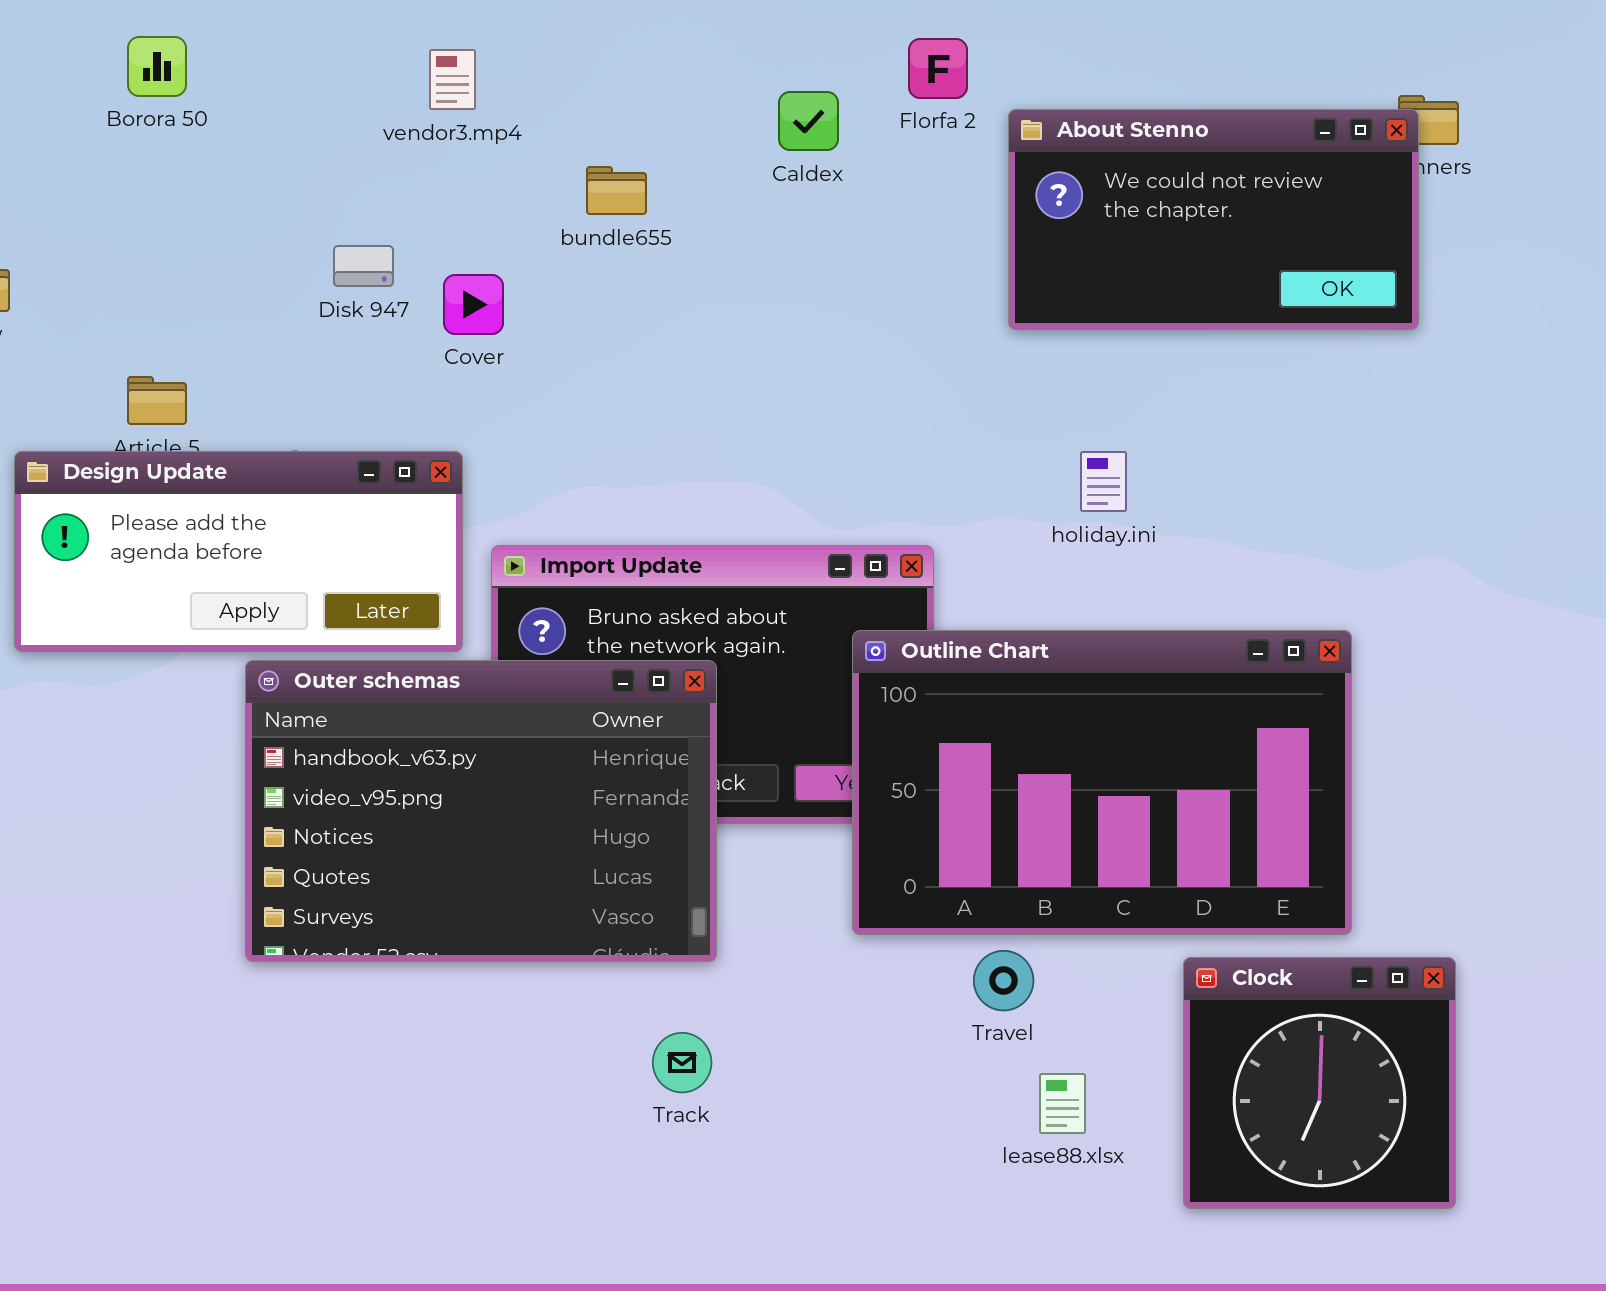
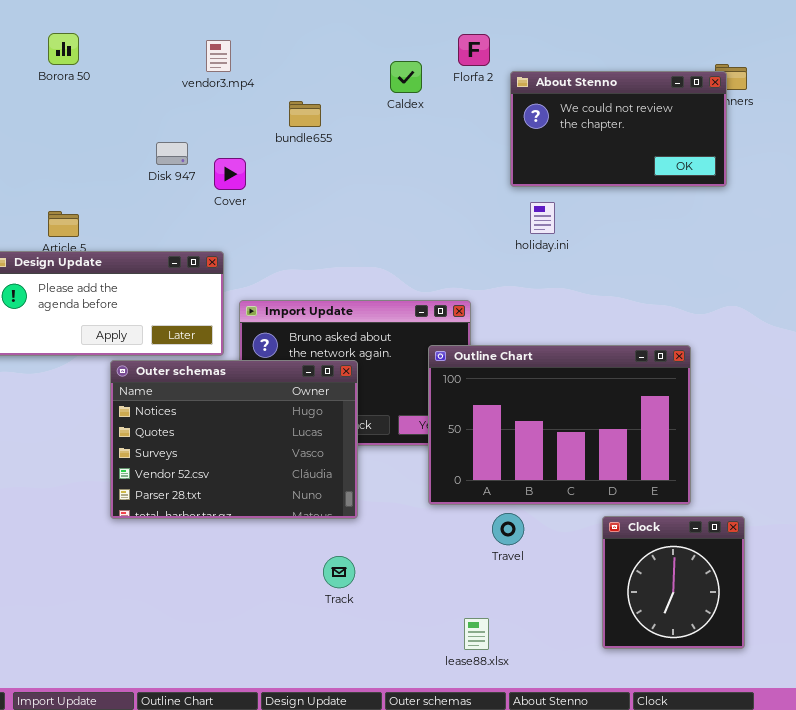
holiday.ini: [1080,451,1127,512] -> [530,202,555,234], moved
Outer schemas: [245,660,717,962] -> [110,360,358,519], scrolled down 2 rows
lease88.xlsx: [1039,1073,1086,1134] -> [464,618,489,650], moved

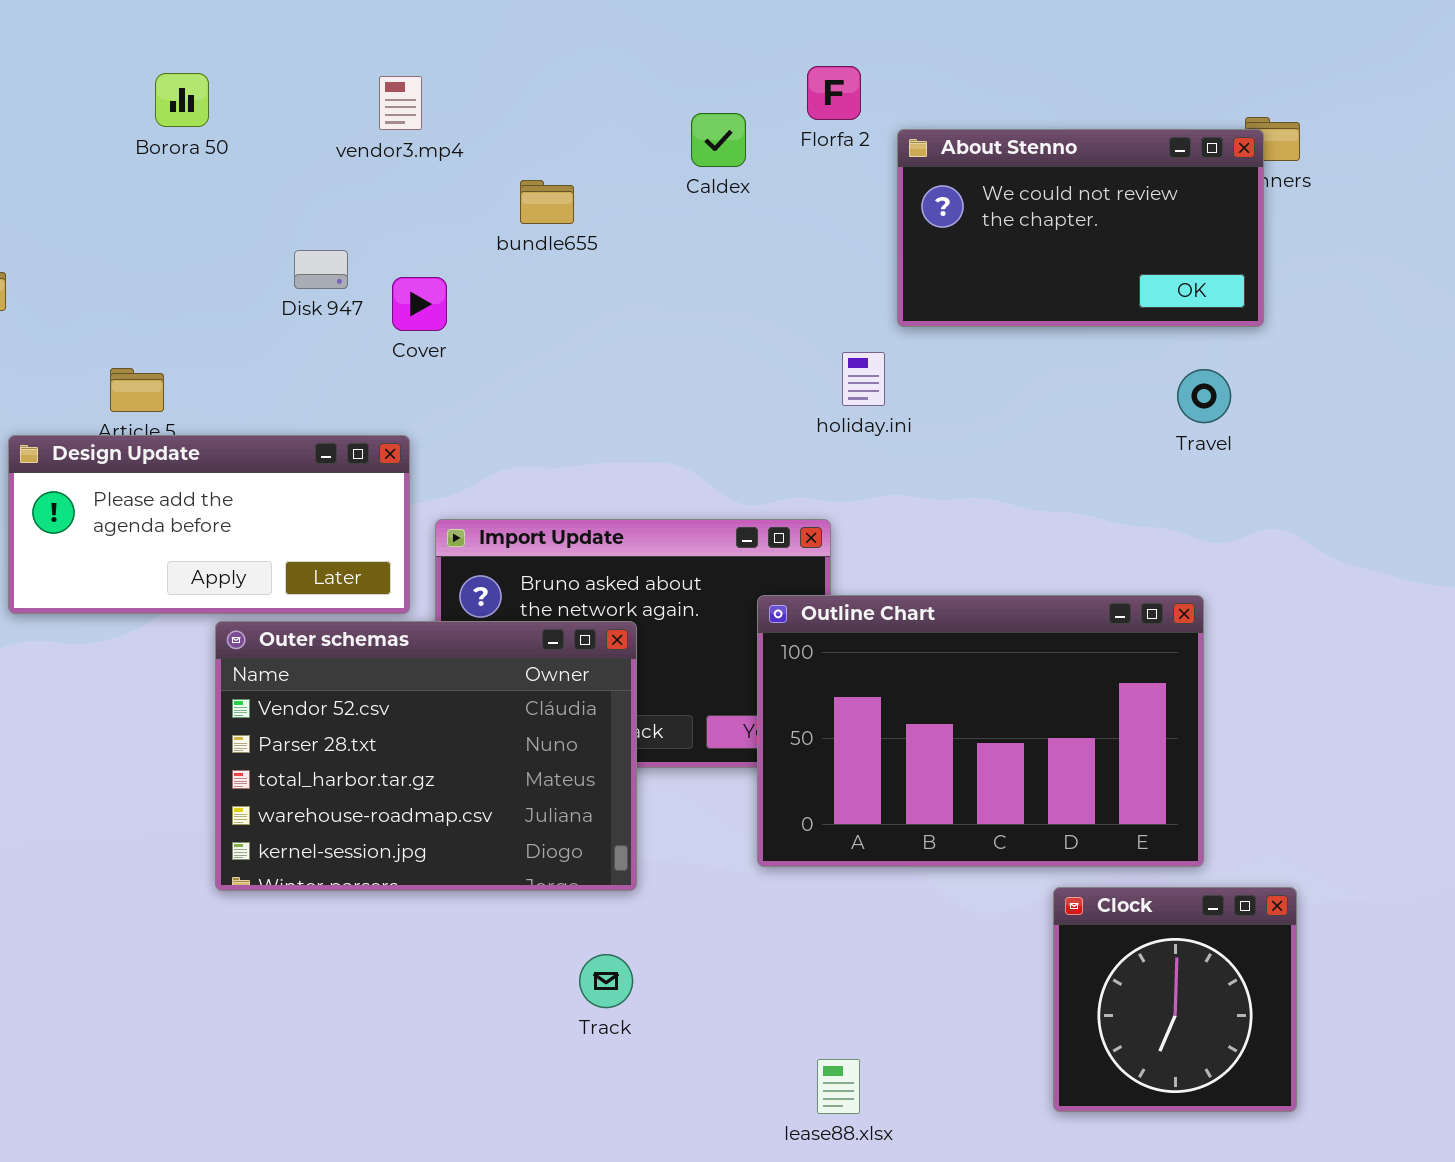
Borora 50: [48,33,79,65] -> [155,73,209,127], moved
holiday.ini: [530,202,555,234] -> [842,352,885,406], moved
Outer schemas: [110,360,358,519] -> [215,621,637,891], scrolled down 3 rows
Travel: [492,513,524,545] -> [1177,369,1231,423], moved

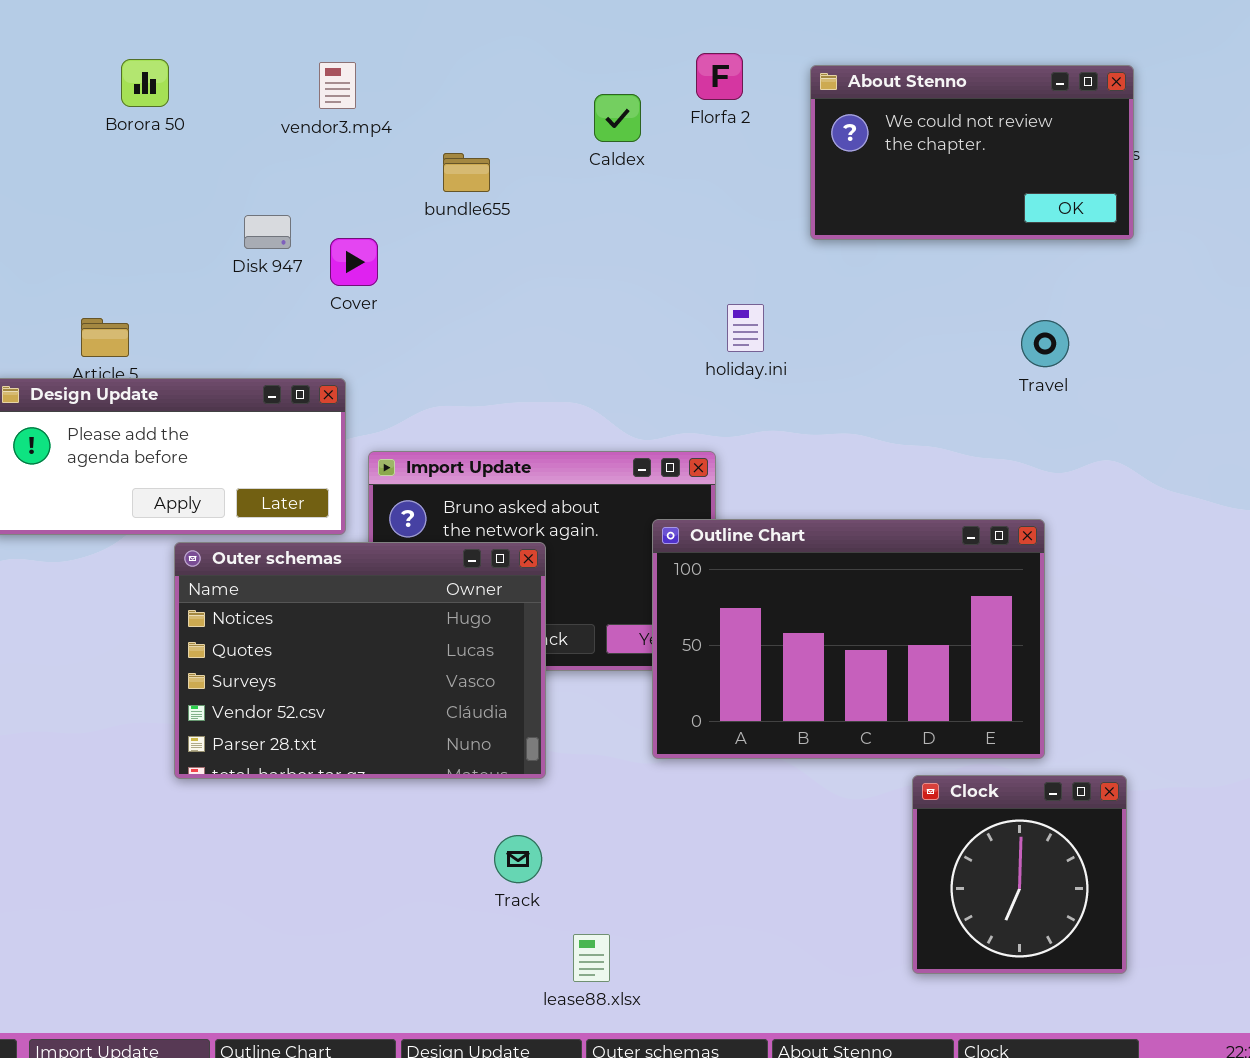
About Stenno: [897,129,1264,327] -> [810,65,1134,240], moved
Outer schemas: [215,621,637,891] -> [174,542,546,779], scrolled up 3 rows
lease88.xlsx: [817,1059,860,1114] -> [573,934,610,982], moved

